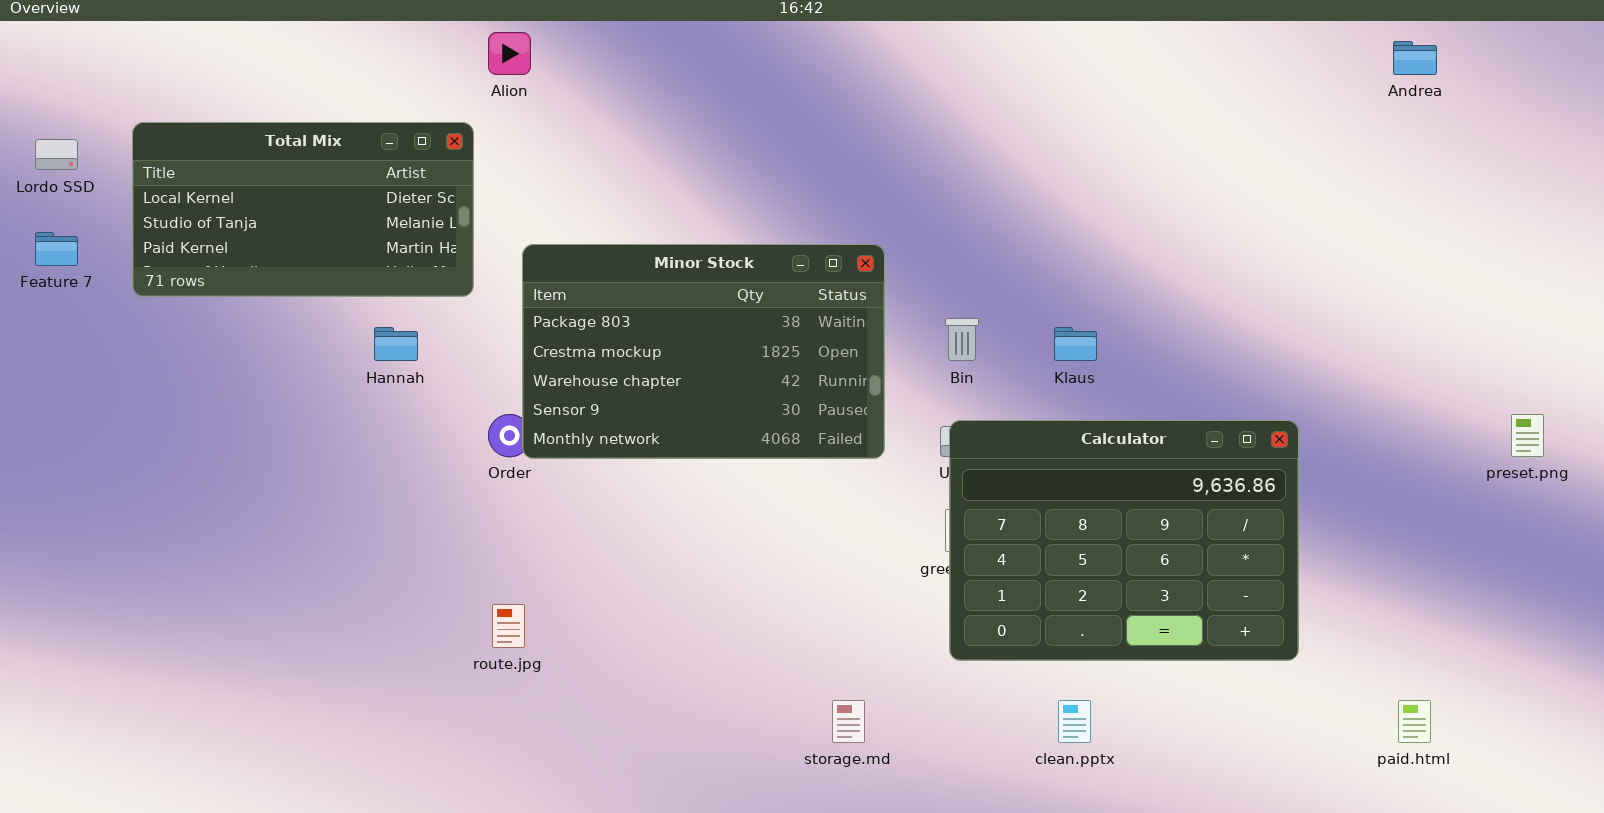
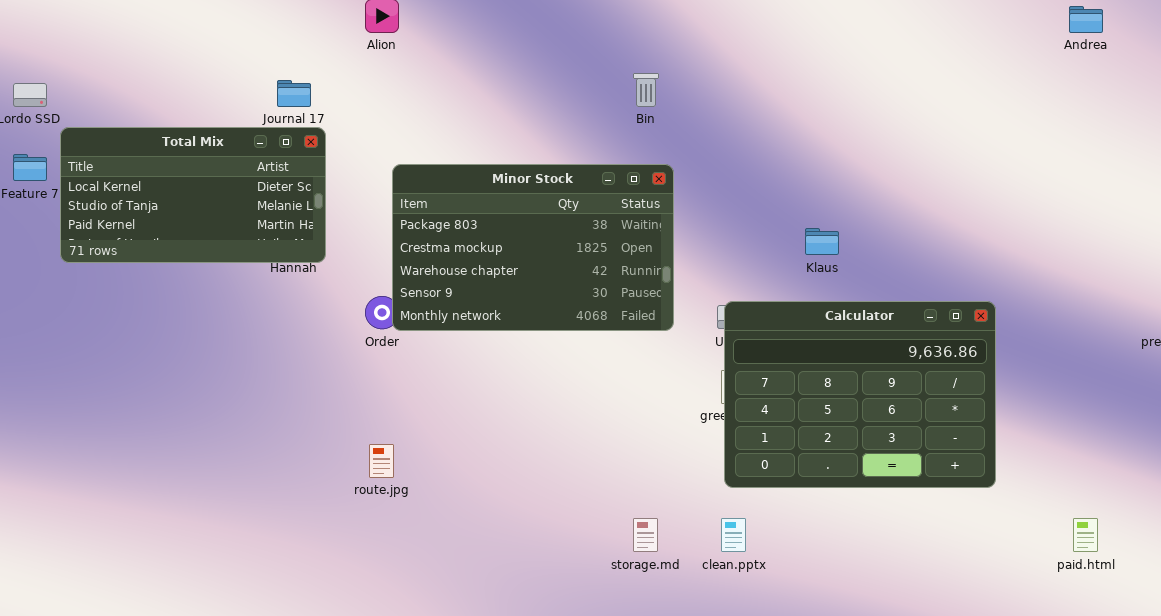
Total Mix: [132,122,474,297] -> [60,127,326,263], moved
Bin: [945,318,979,361] -> [633,73,659,107], moved
clean.pptx: [1058,700,1091,743] -> [721,518,746,552], moved

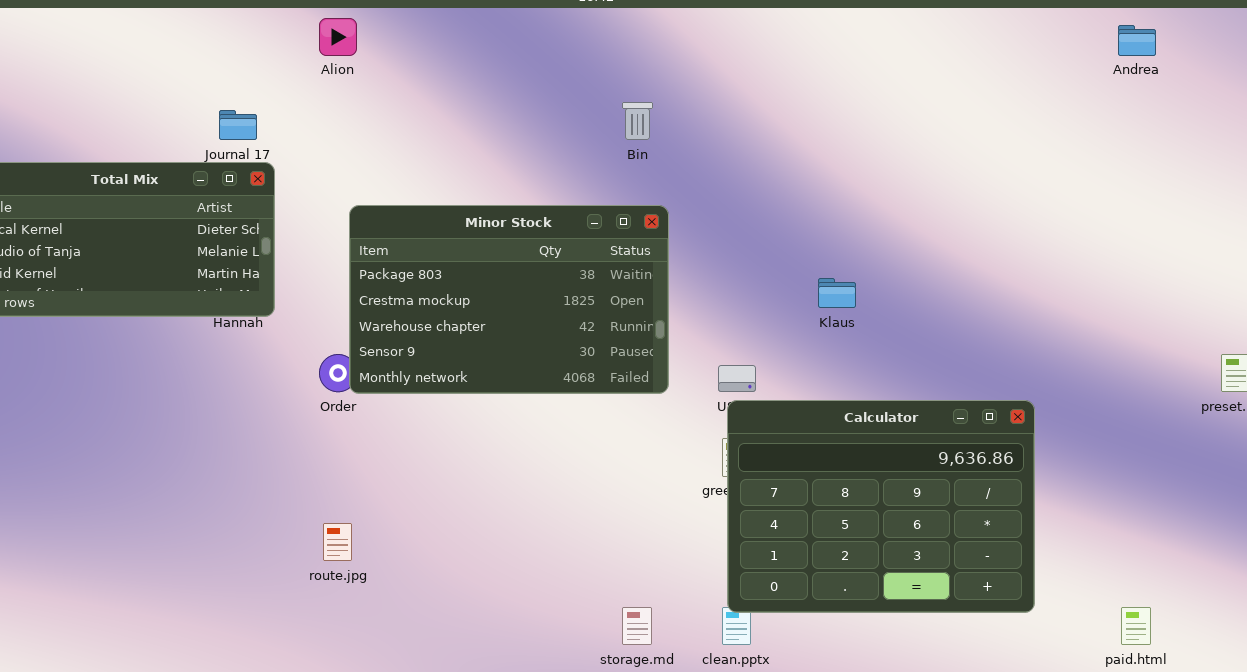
Calculator: [724,301,996,488] -> [727,400,1035,613], moved

